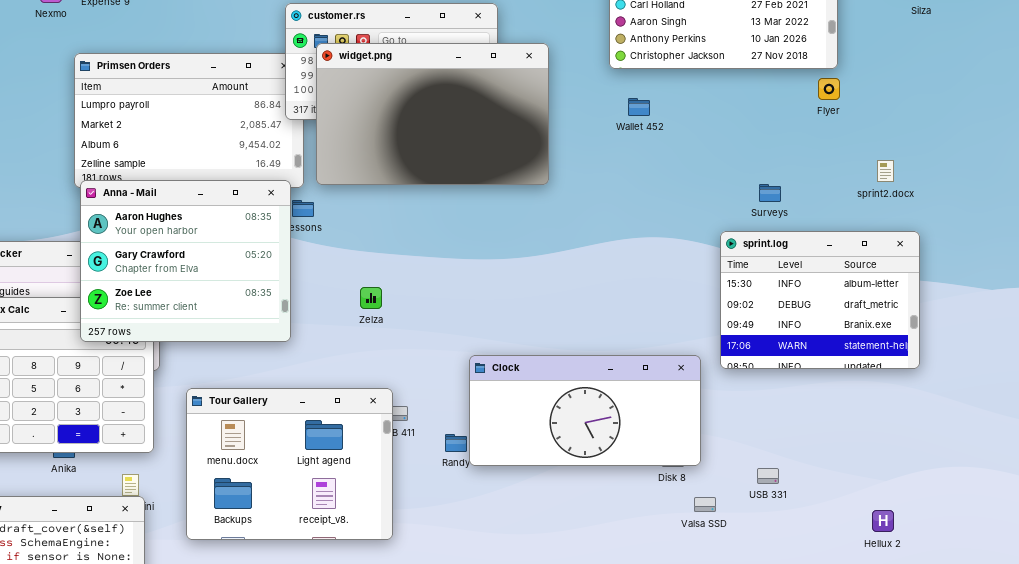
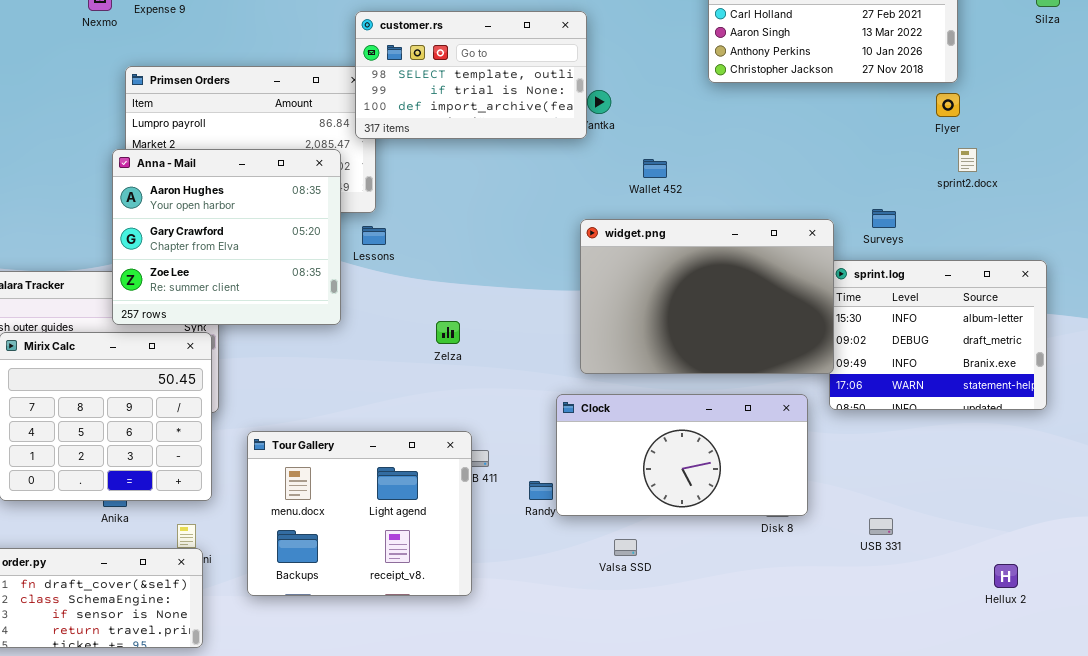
widget.png: [316,43,549,185] -> [580,219,834,374], moved
Wallet 452: [628,98,650,116] -> [643,159,667,178], moved
sprint2.docx: [877,160,894,182] -> [958,148,977,172], moved
Anna - Mail: [80,180,291,342] -> [112,149,341,325], moved
Valsa SSD: [694,497,716,512] -> [614,539,637,556], moved

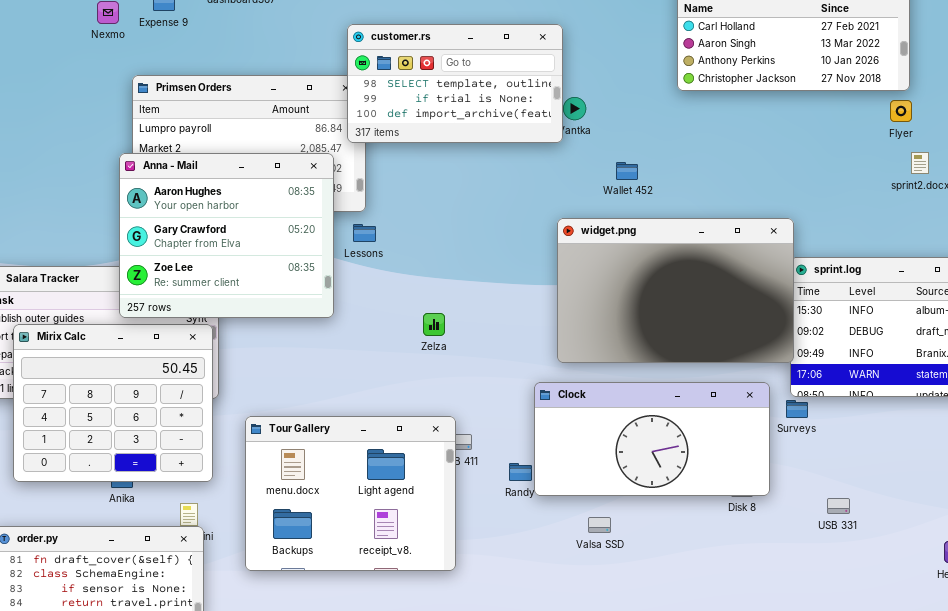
Surveys: [872,209,896,228] -> [786,400,808,418], moved

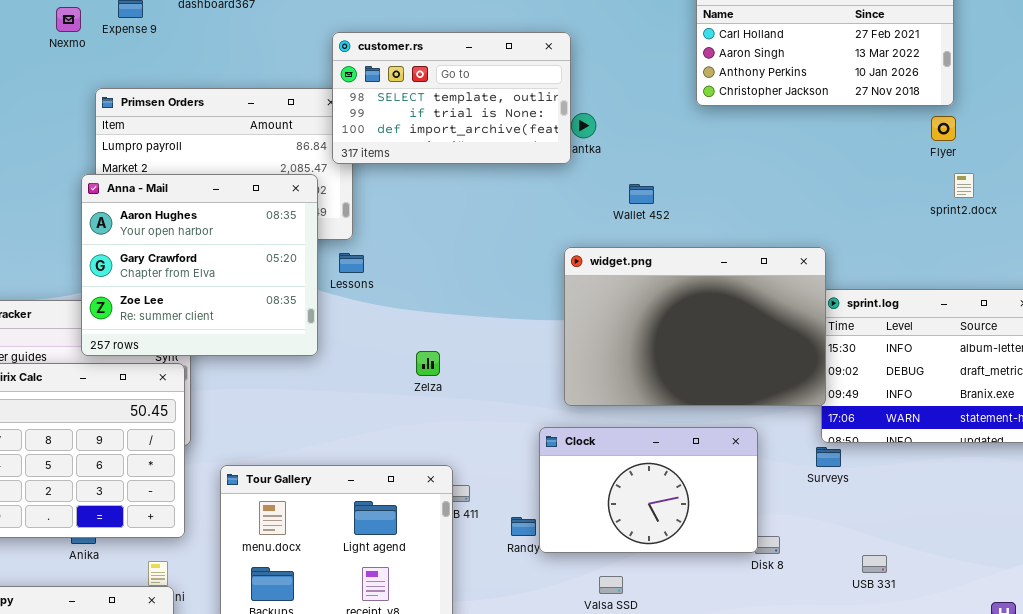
Clock: [534,382,770,496] -> [539,427,758,553], resized

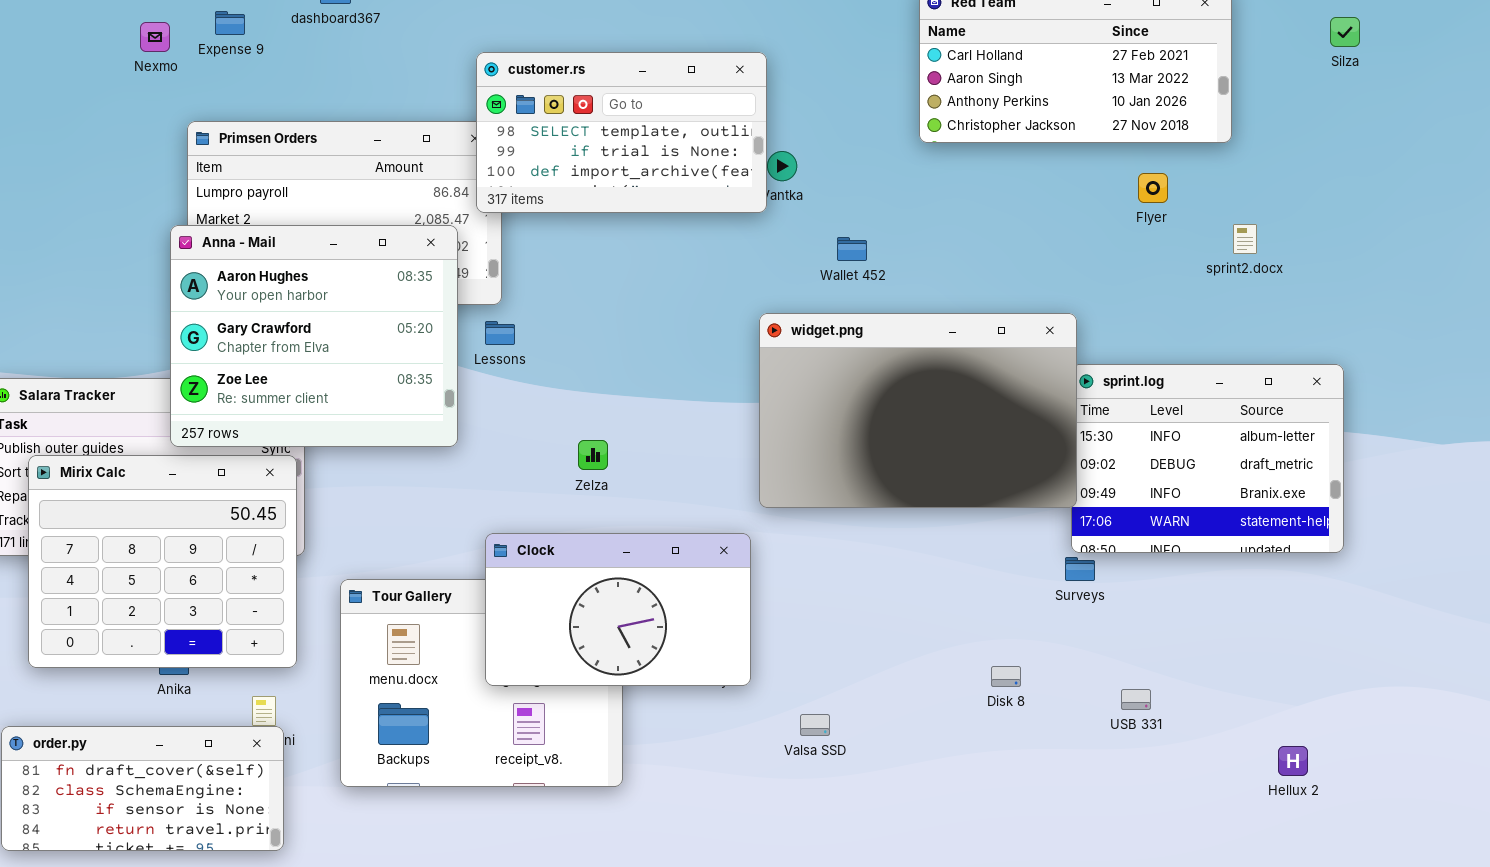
Flyer: [931,116,956,141] -> [1138,173,1168,203], moved
Clock: [539,427,758,553] -> [485,533,751,686], moved

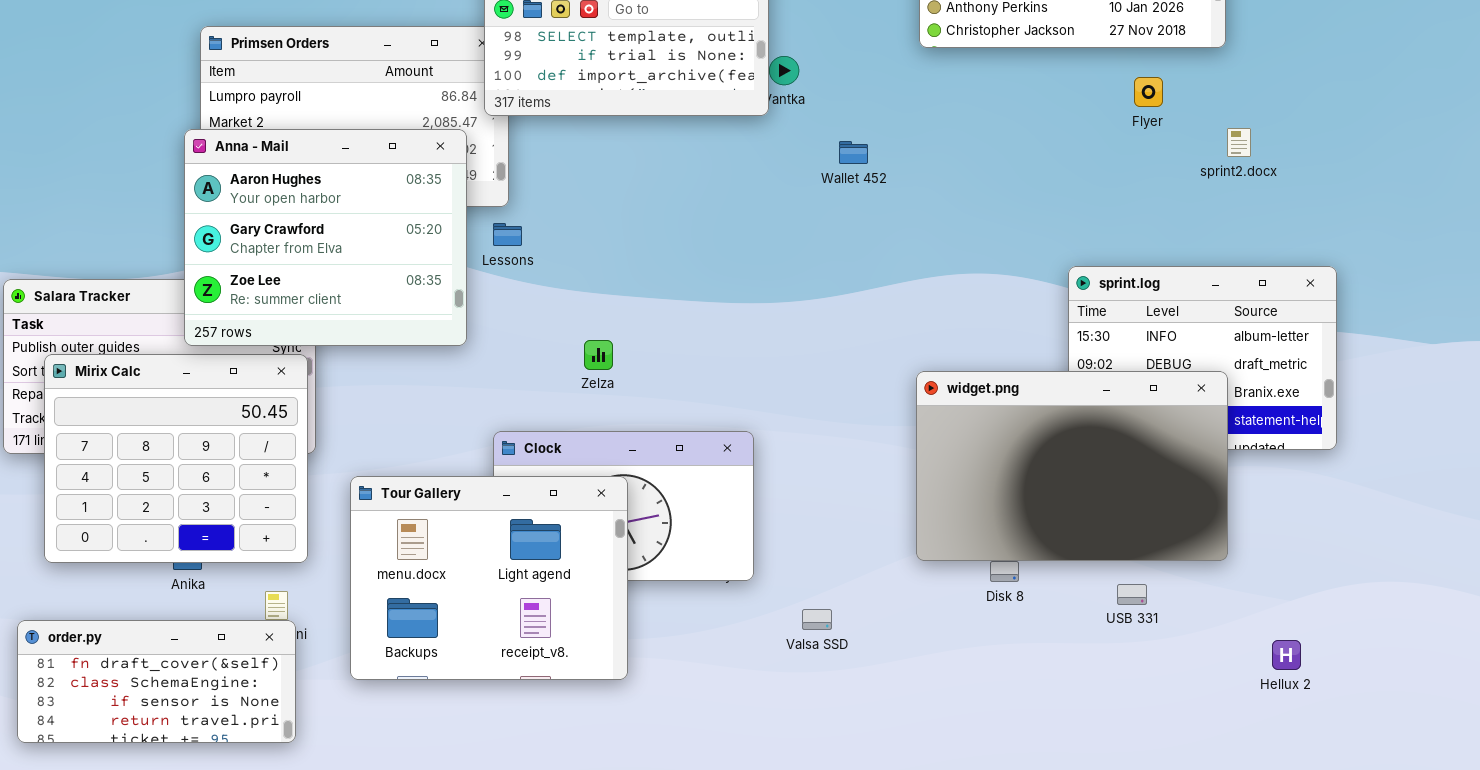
widget.png: [759,313,1077,508] -> [916,371,1228,561], moved
Tour Gallery: [340,579,623,787] -> [350,476,628,680], raised

